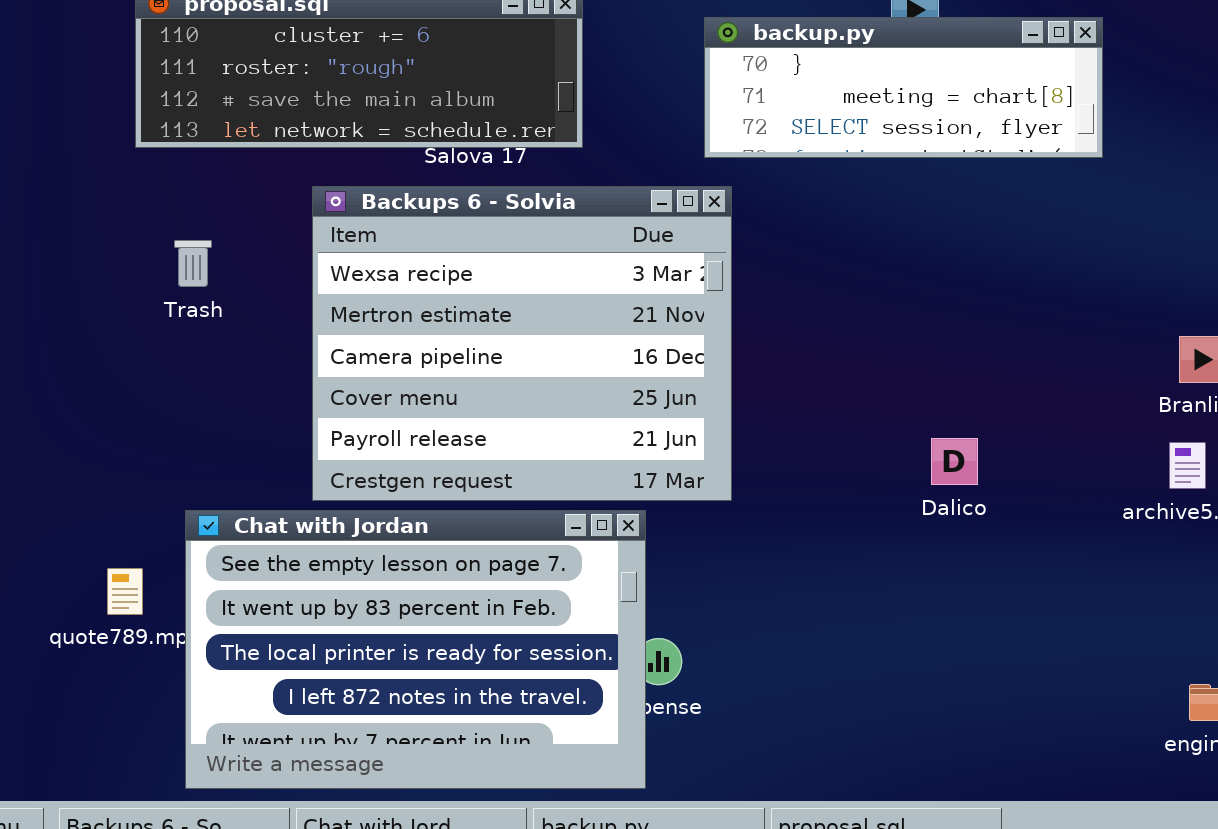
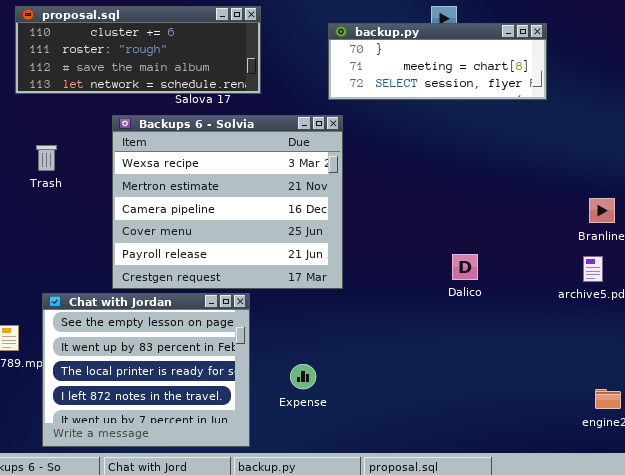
Chat with Jordan: [185,510,646,789] -> [42,293,250,447], resized

